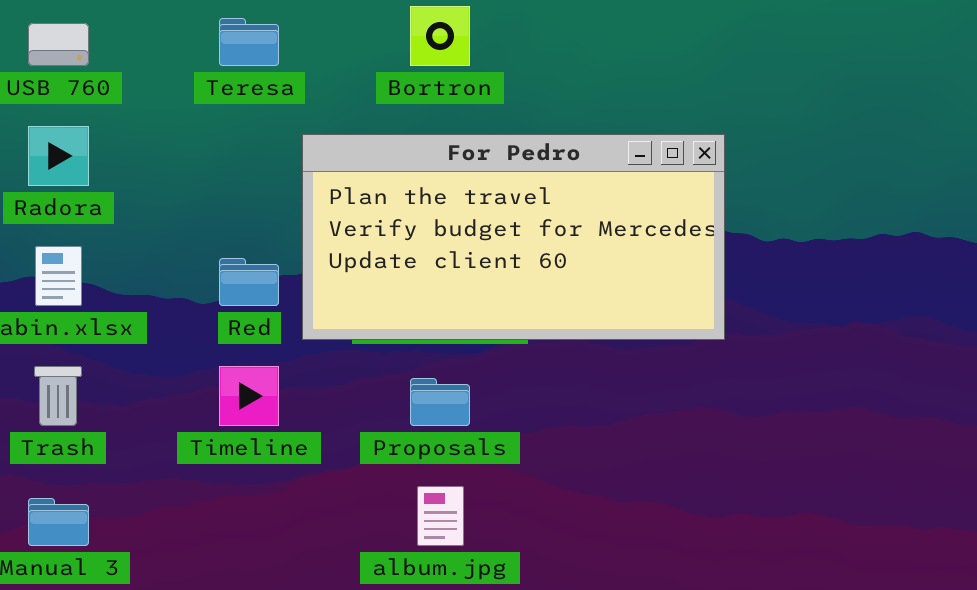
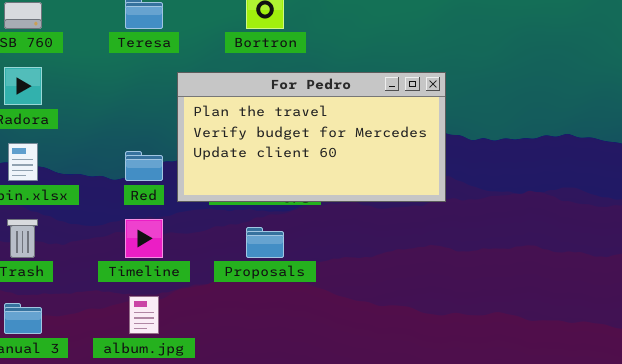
album.jpg: [417,486,464,546] -> [129,296,159,334], moved

